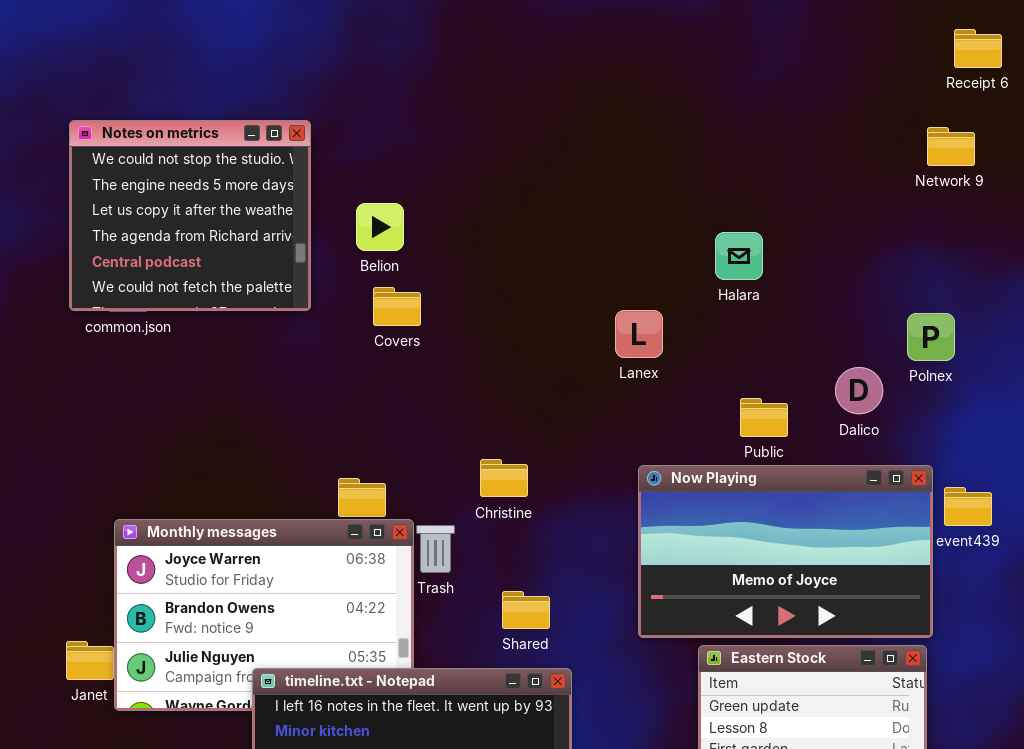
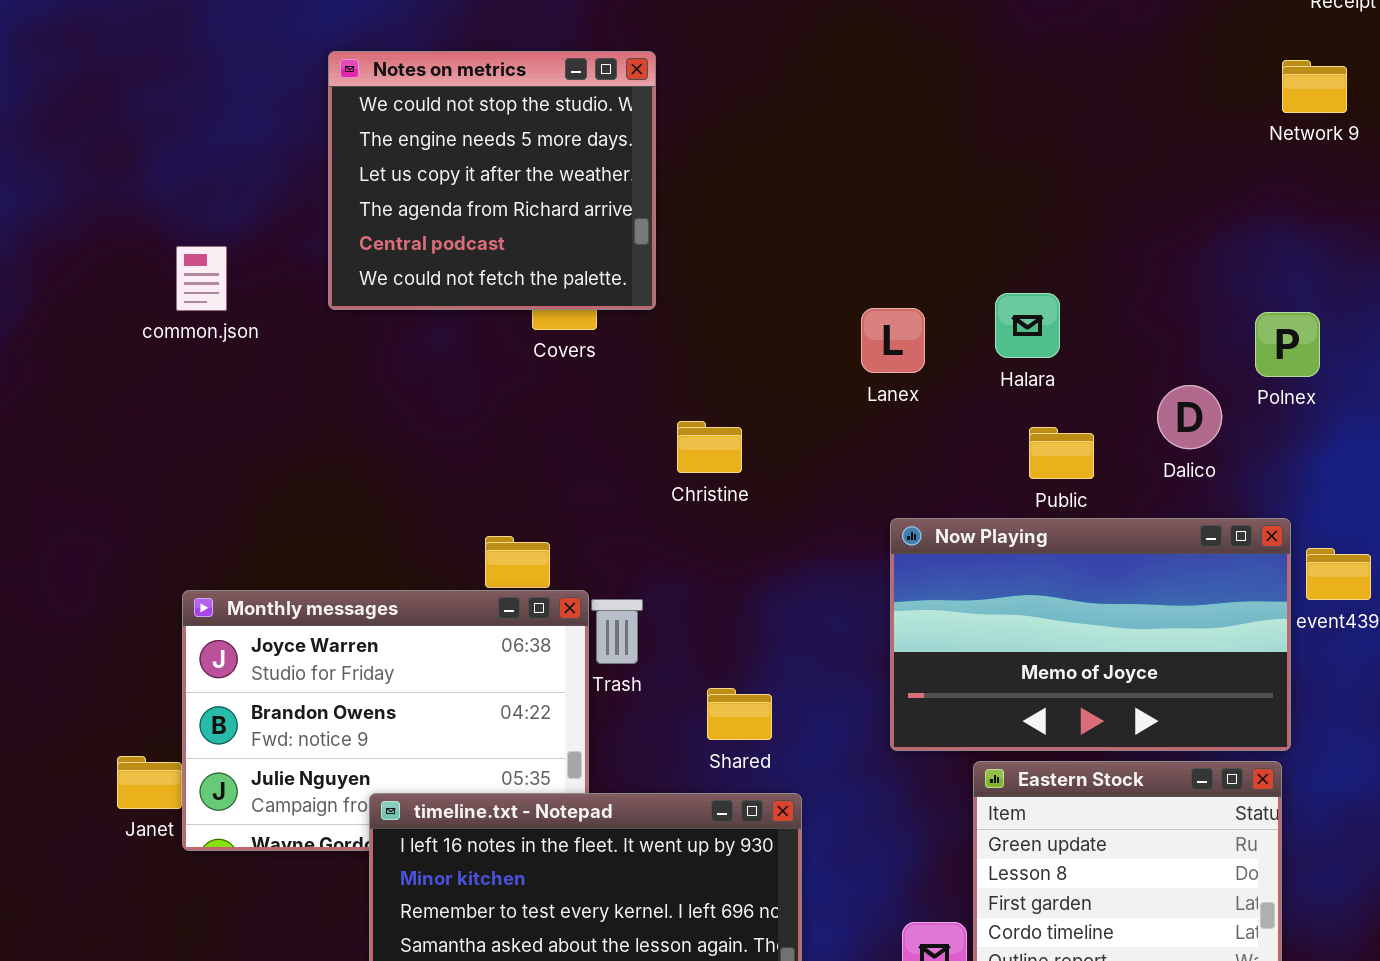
Notes on metrics: [69,120,311,311] -> [328,51,656,310], moved
Halara: [715,232,763,280] -> [995,293,1060,358], moved
Christine: [480,459,528,497] -> [677,421,742,473], moved

